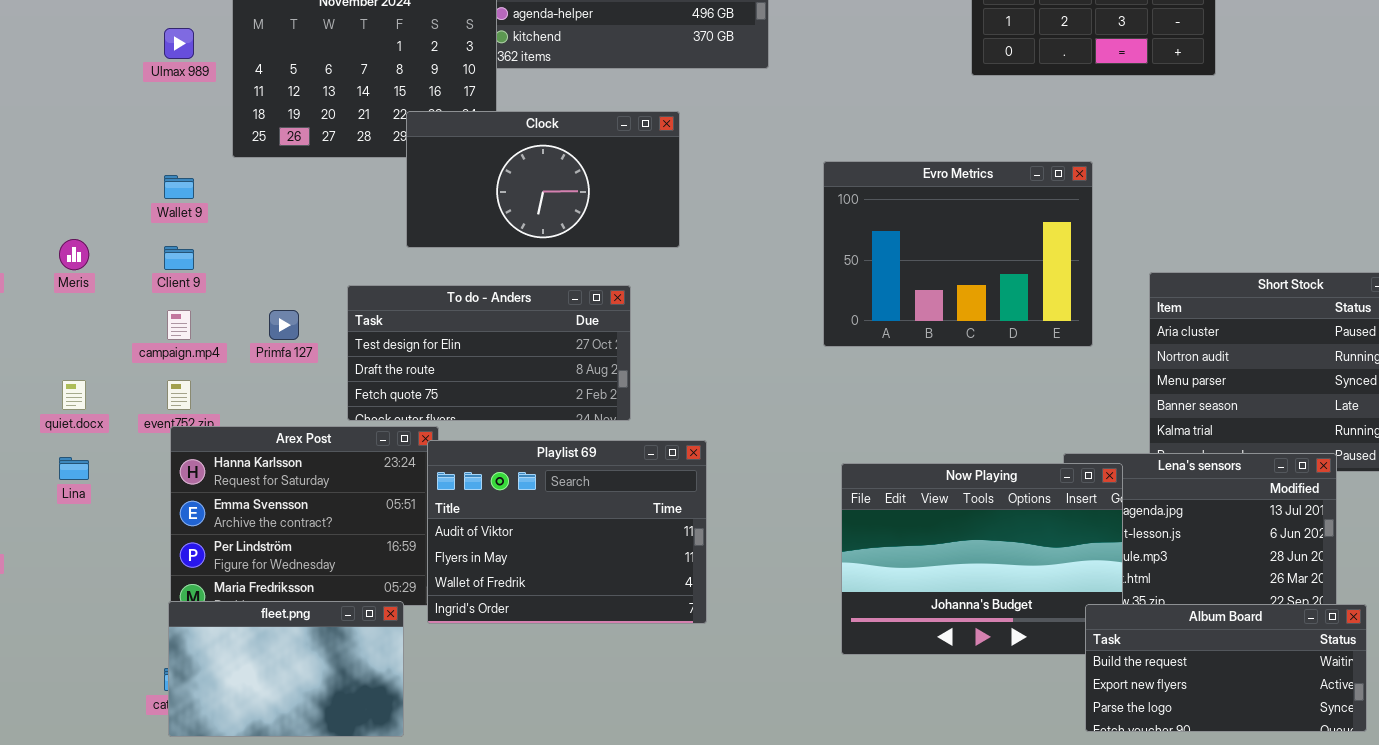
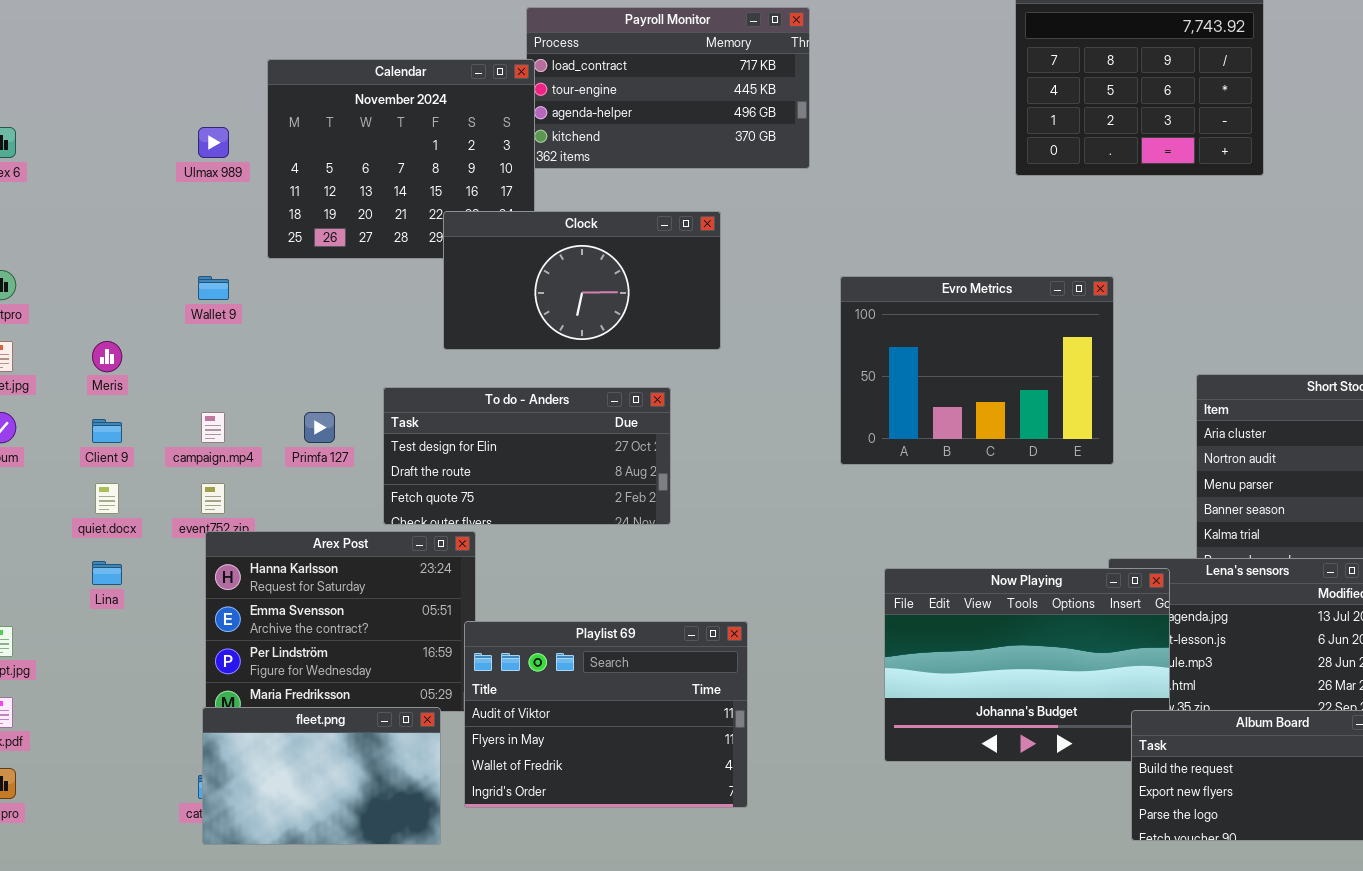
Evro Metrics: [823,161,1093,347] -> [840,276,1114,465], moved
Client 9: [164,246,194,270] -> [92,419,122,443], moved
Playlist 69: [427,440,707,624] -> [464,621,748,808], moved

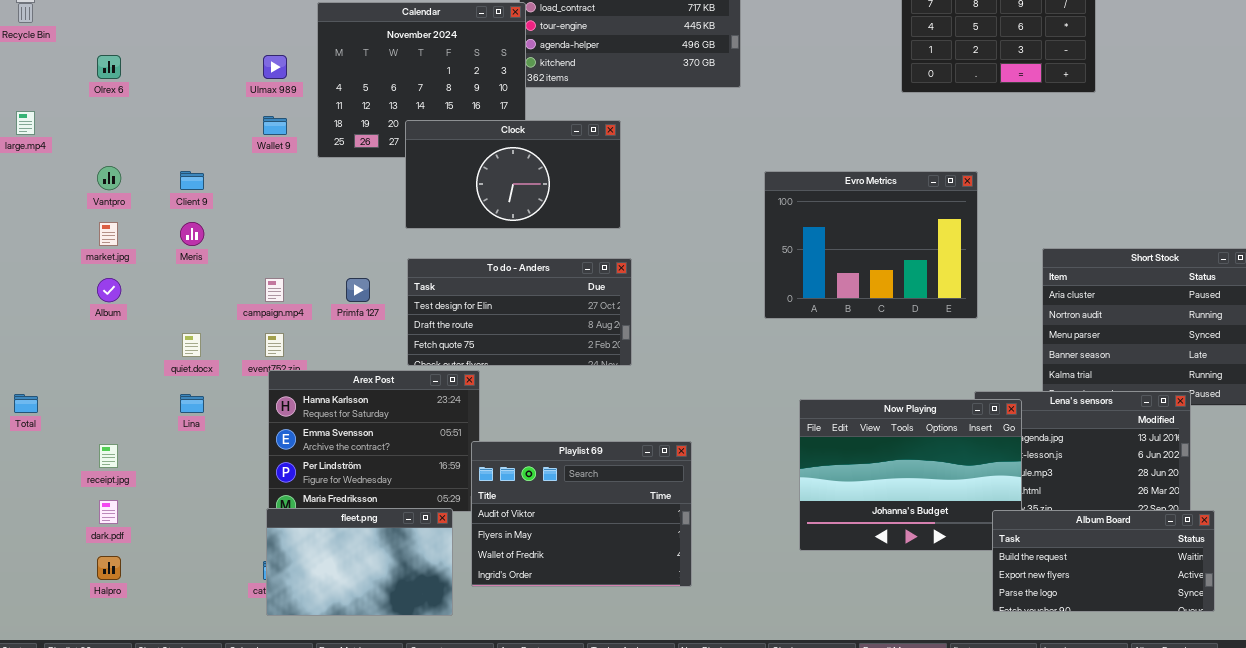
Clock: [443,211,721,350] -> [405,120,621,229], moved
Wallet 9: [198,276,229,300] -> [263,116,287,135], moved
Client 9: [92,419,122,443] -> [180,171,204,190], moved

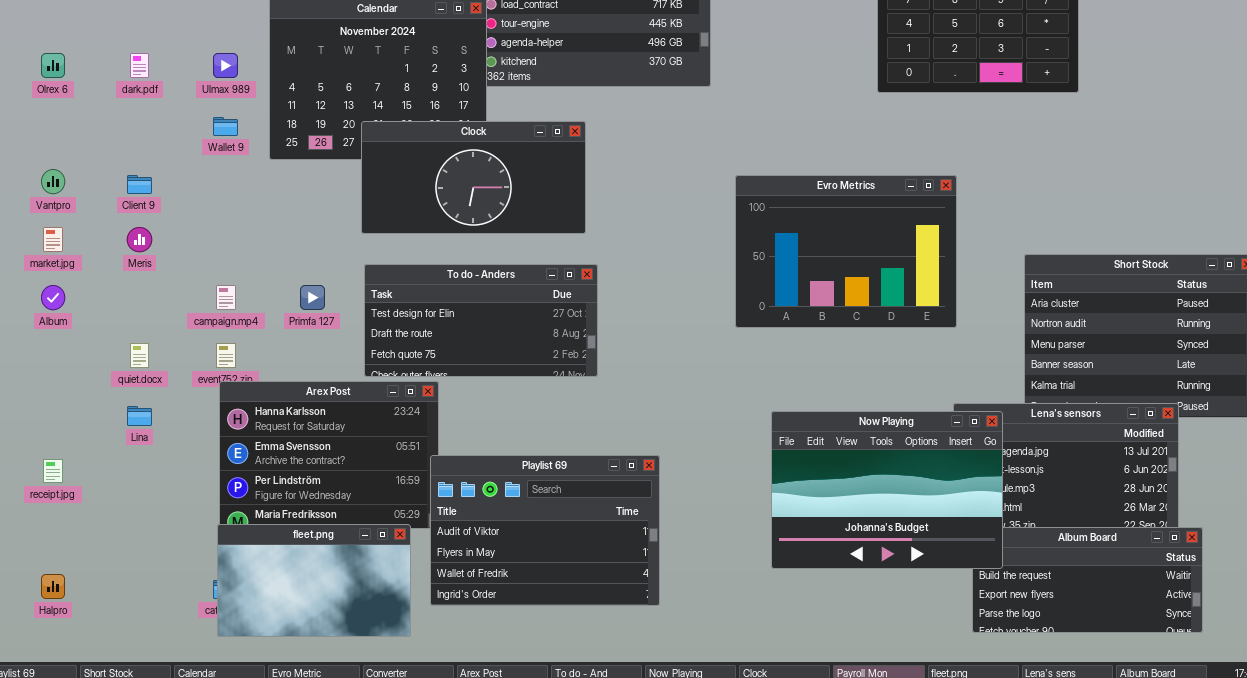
Now Playing: [799,399,1022,551] -> [771,411,1003,569], raised
dark.pdf: [99,500,118,524] -> [130,53,149,78], moved

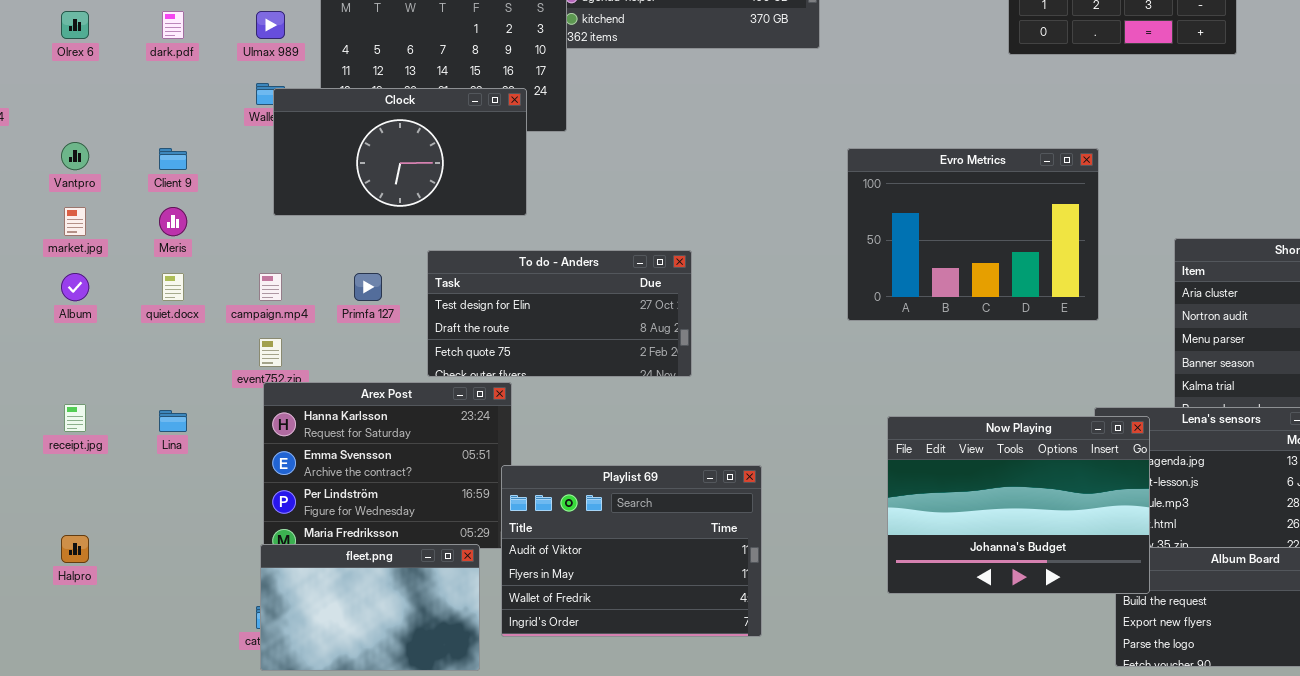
Clock: [361,121,586,234] -> [273,88,527,216], moved
quiet.docx: [130,343,149,368] -> [162,273,184,301], moved
receipt.jpg: [43,459,63,483] -> [64,404,86,432], moved
Halpro: [41,574,65,599] -> [61,535,89,563], moved

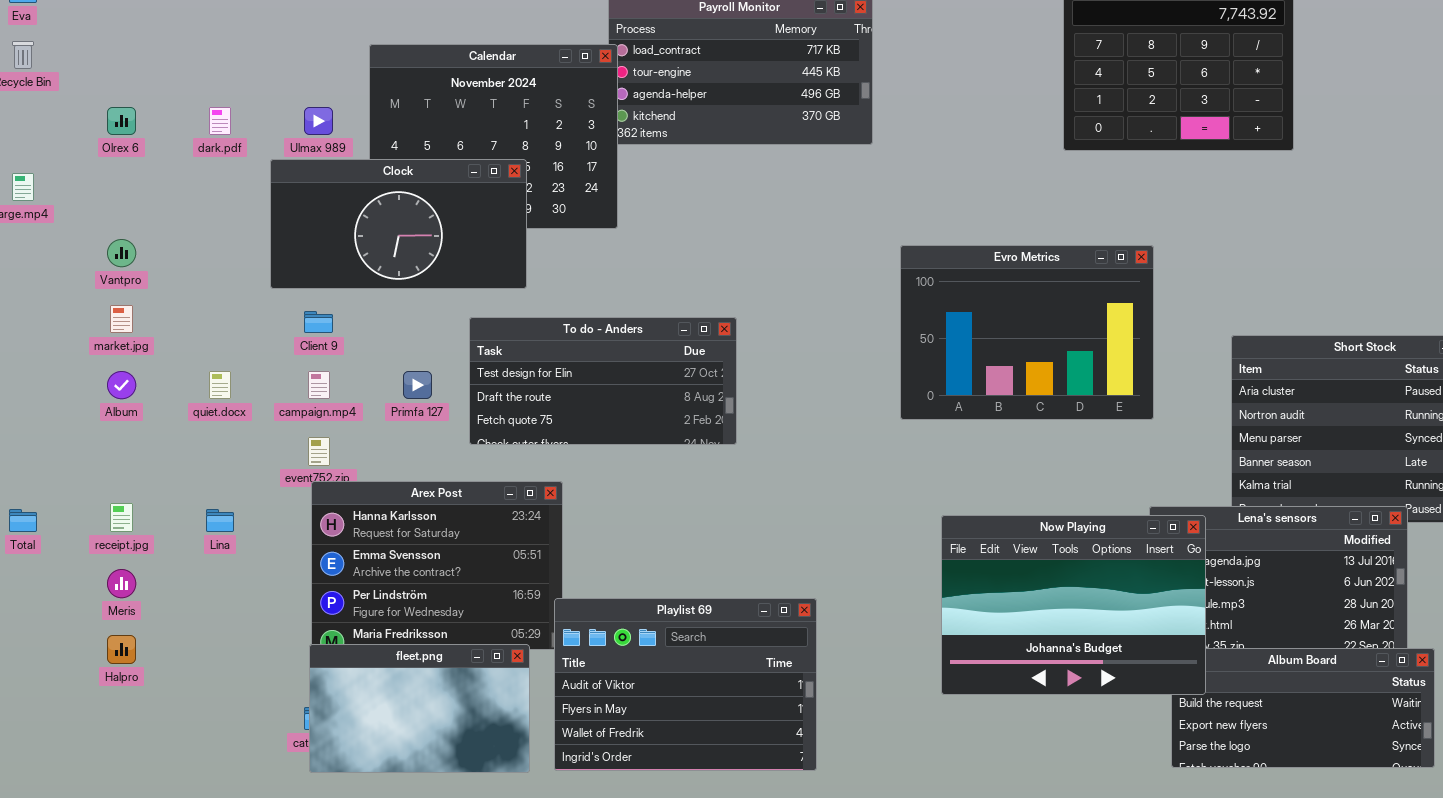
Clock: [273,88,527,216] -> [270,159,527,289], moved
Client 9: [159,148,187,170] -> [304,311,333,333], moved
Meris: [159,207,187,236] -> [107,569,136,598], moved
To do - Anders: [427,250,692,377] -> [469,317,737,445], moved
Playlist 69: [501,465,762,637] -> [554,598,817,771], moved

